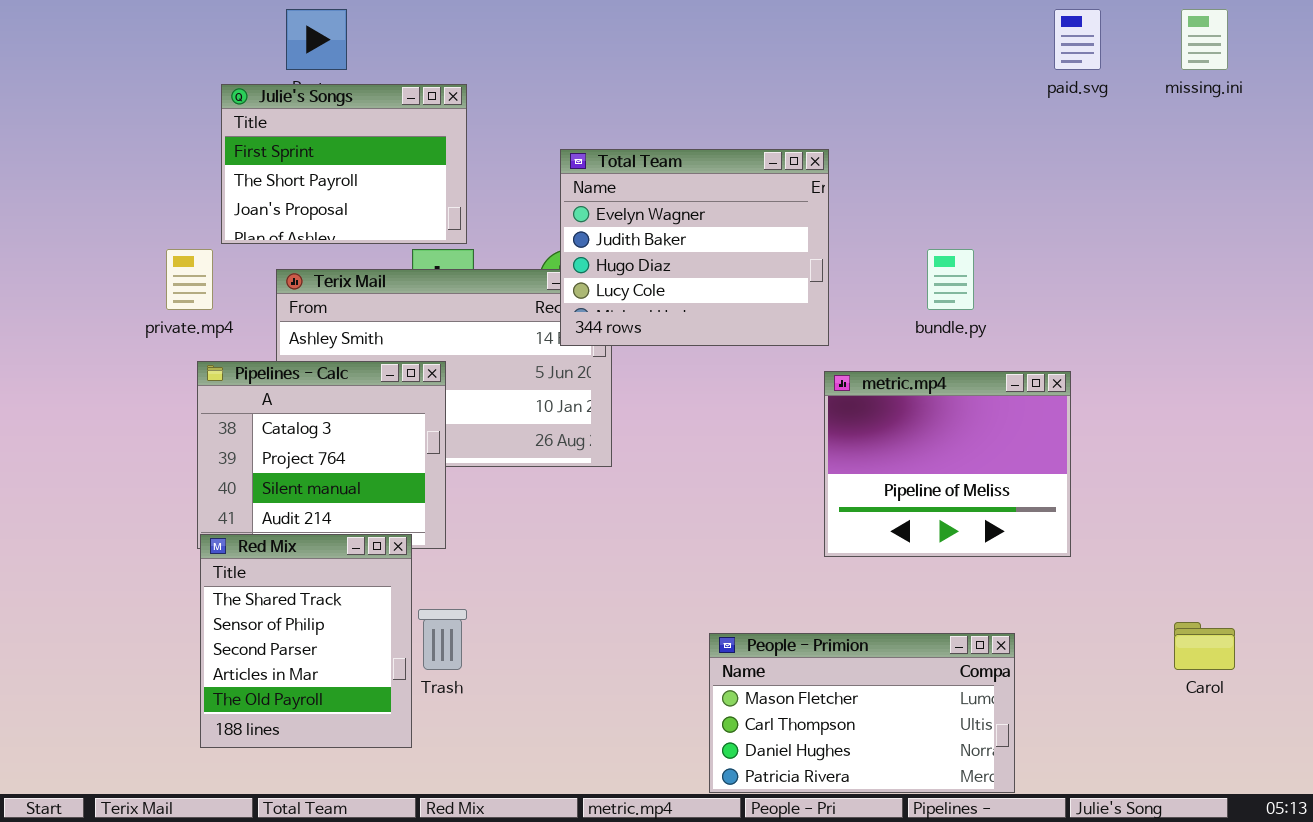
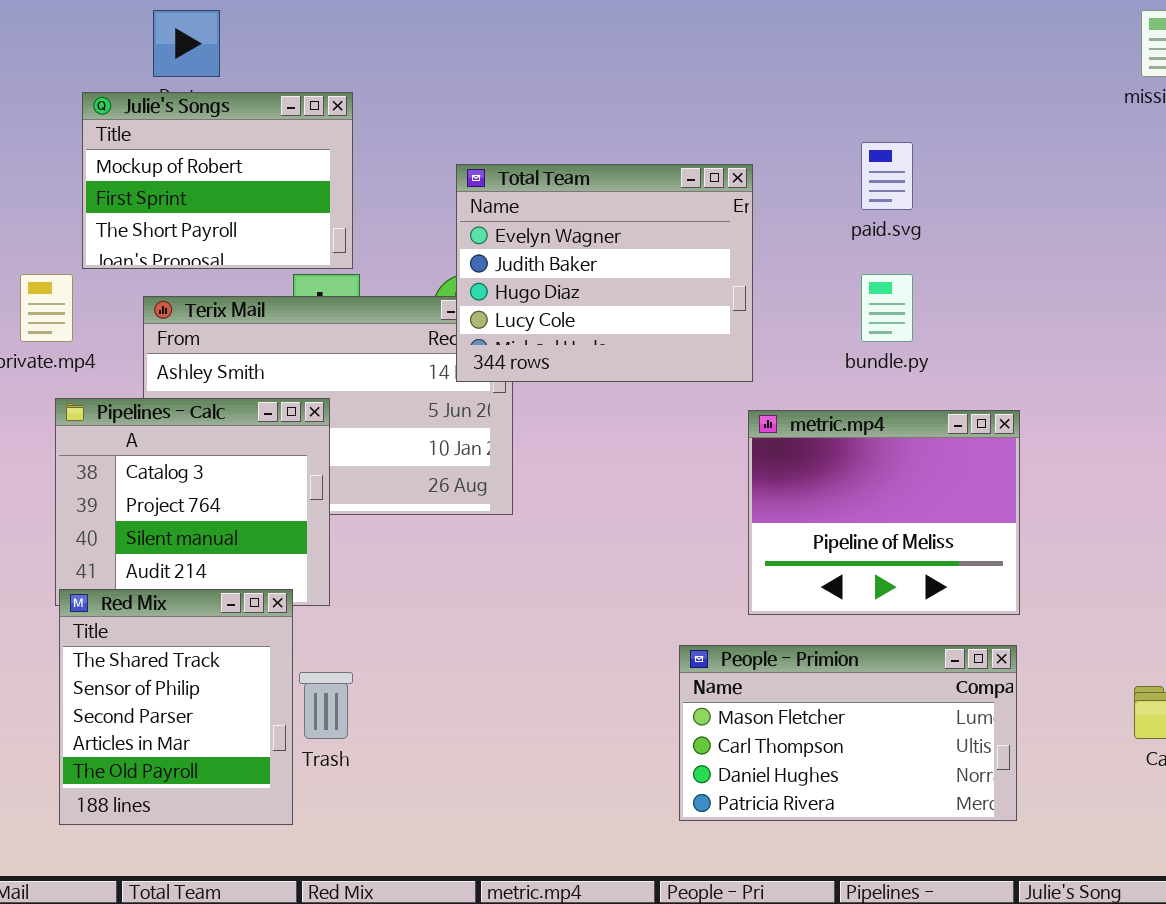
paid.svg: [1054,9,1101,70] -> [861,142,913,210], moved
Julie's Songs: [221,84,467,244] -> [82,92,353,269], scrolled up 1 row
People - Primion: [709,633,1015,793] -> [679,645,1017,821], moved

